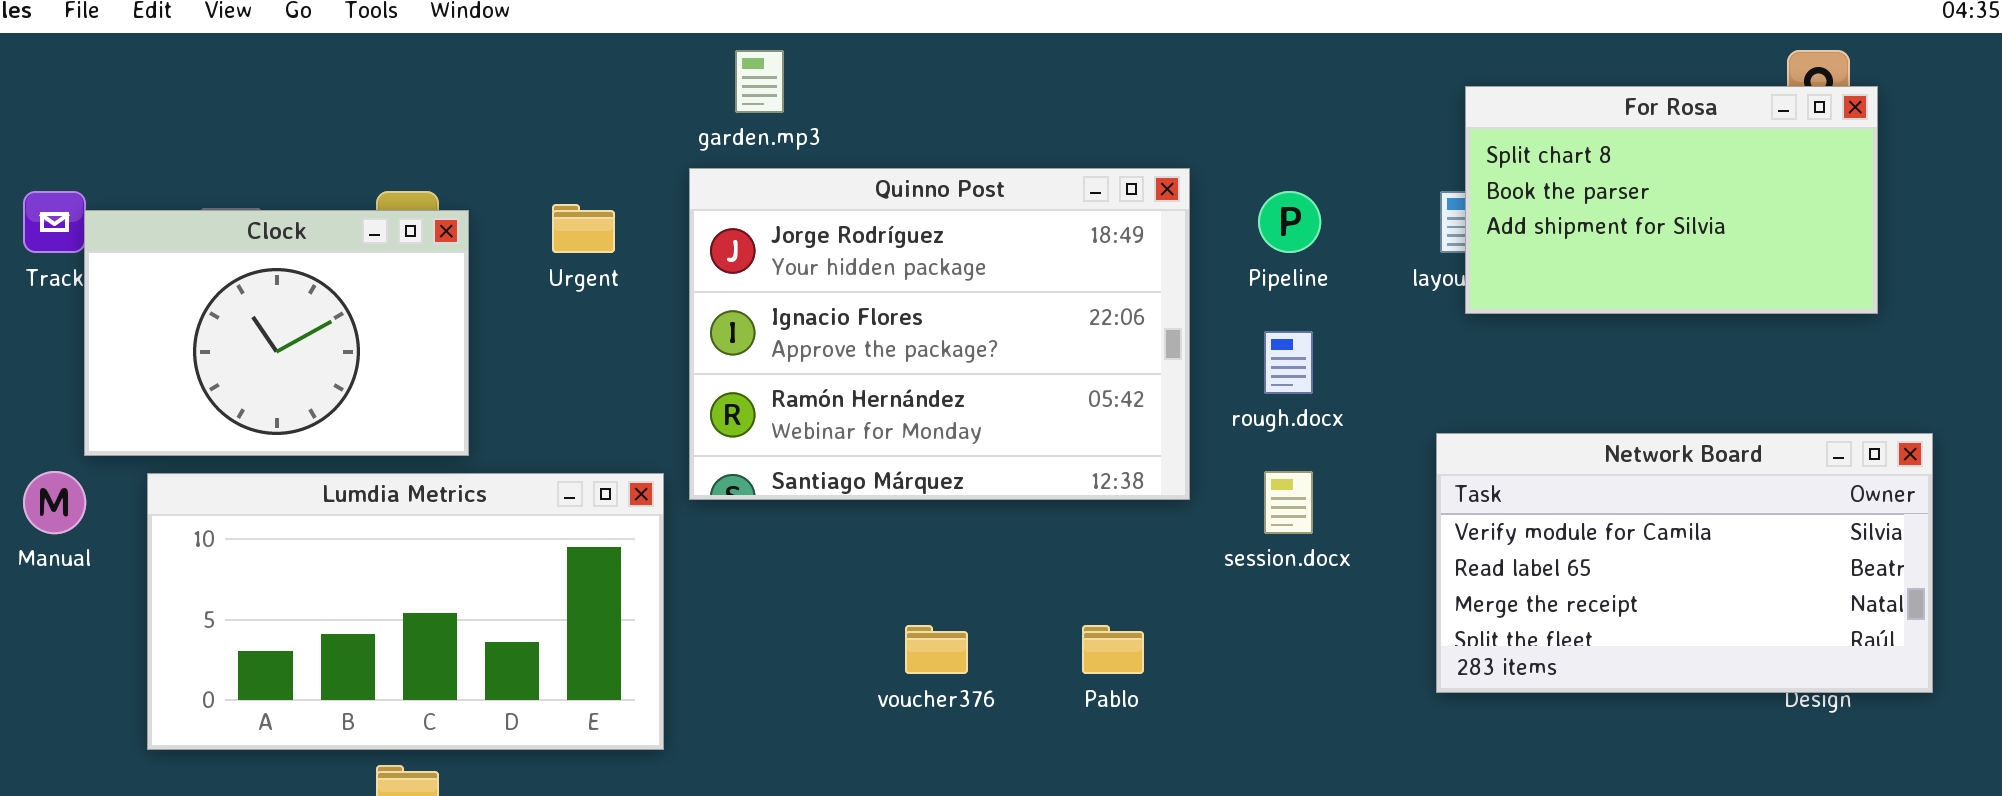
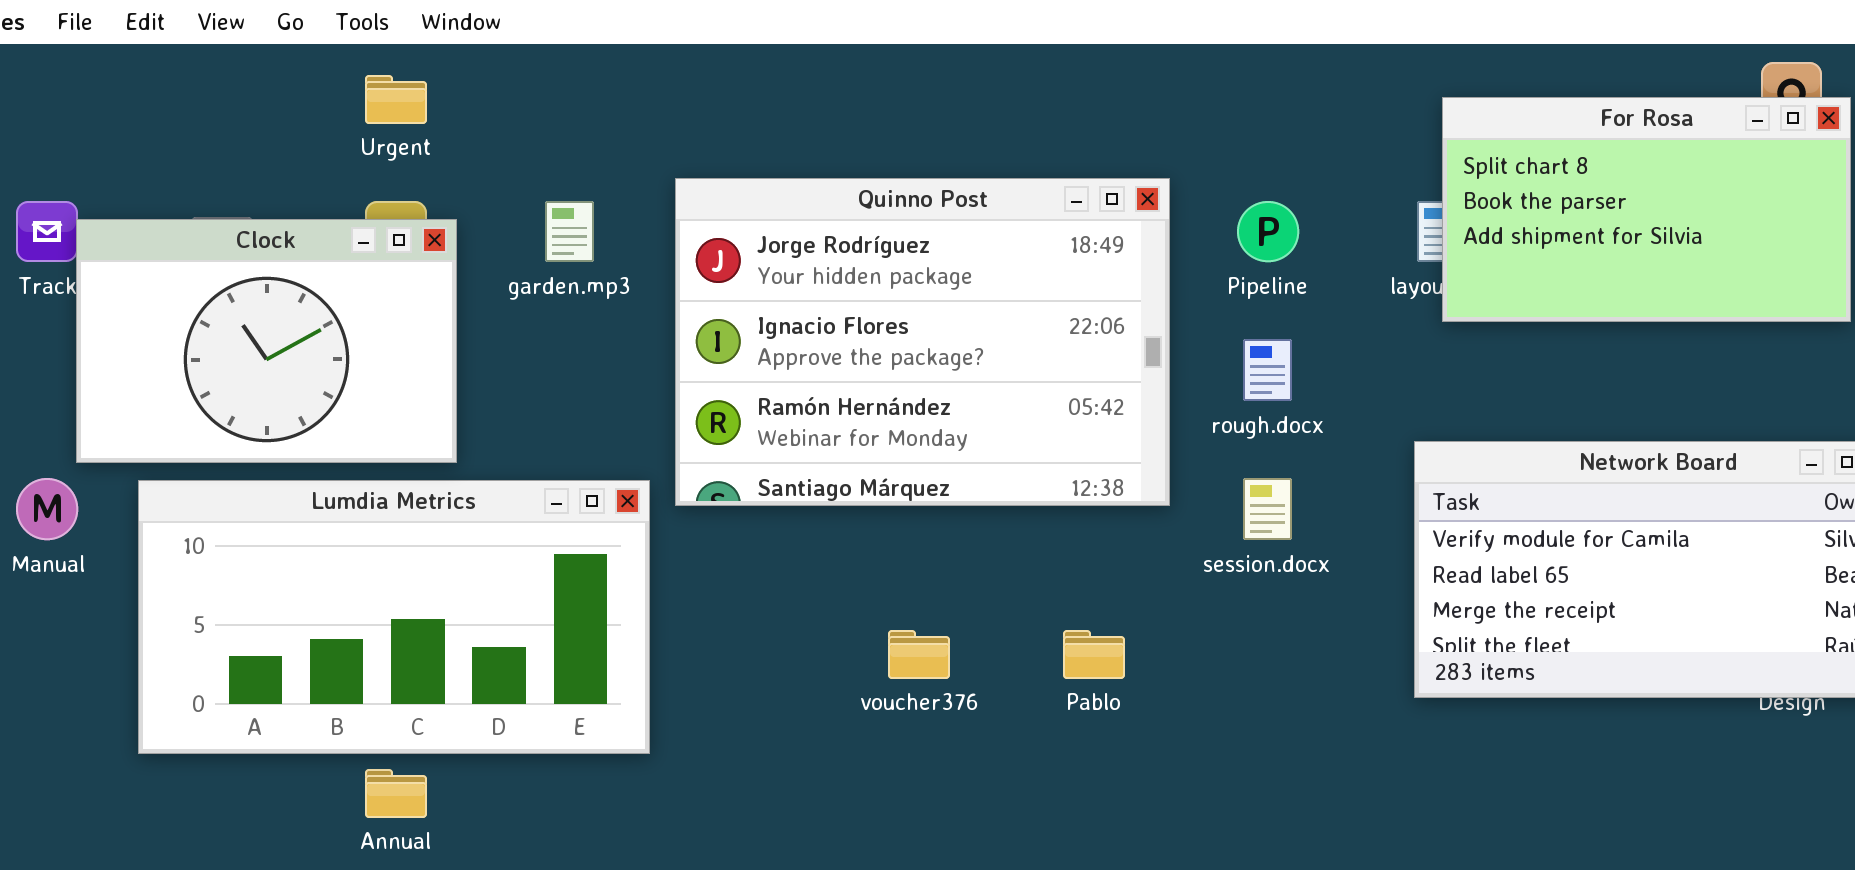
garden.mp3: [735,50,784,113] -> [545,201,594,262], moved
Urgent: [552,204,615,253] -> [365,75,427,124], moved

